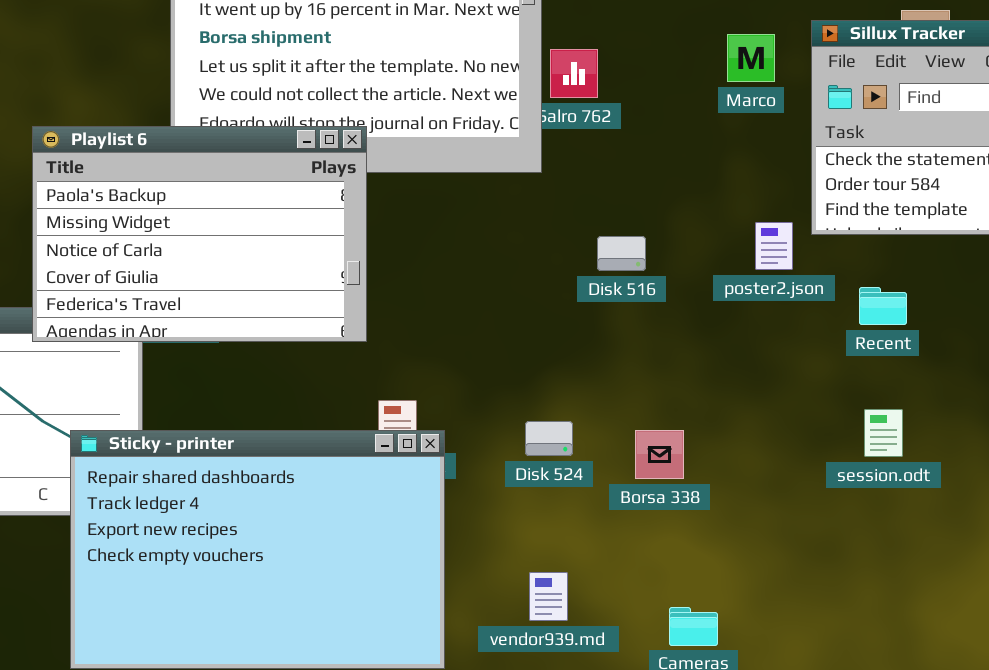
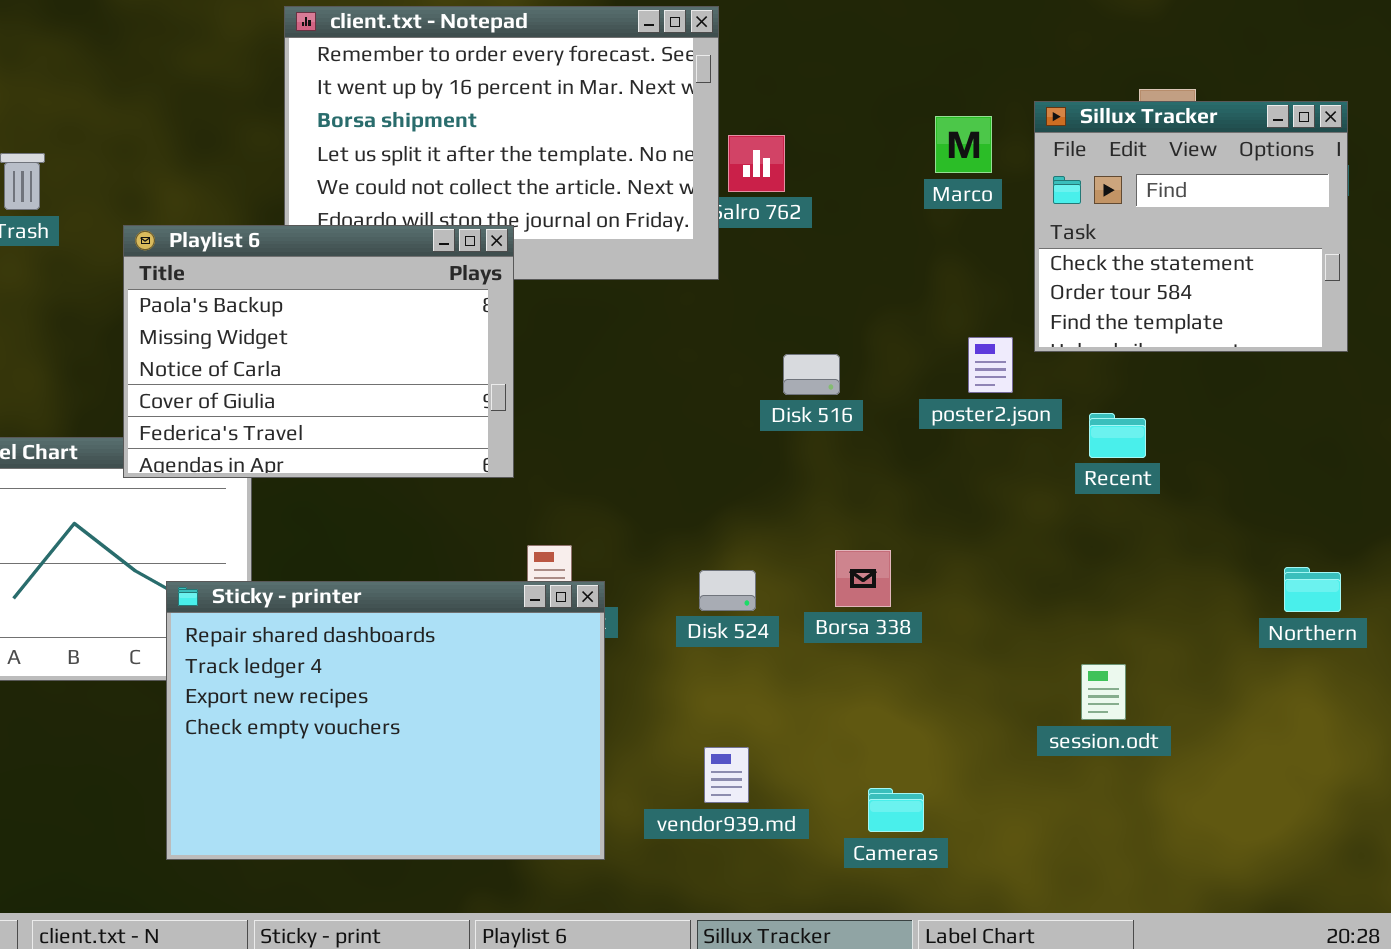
session.odt: [864,409,903,457] -> [1081,664,1126,720], moved
Borsa 338: [635,430,684,479] -> [835,550,891,607], moved

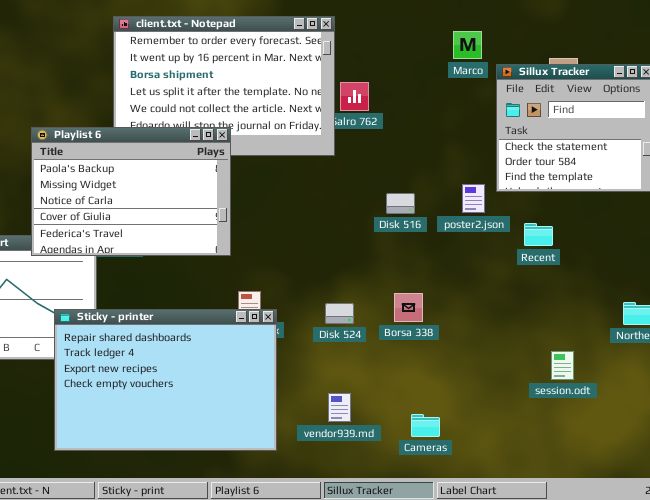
Marco: [935,116,992,173] -> [453,31,482,59], moved
Disk 516: [783,354,840,395] -> [386,193,415,214], moved
session.odt: [1081,664,1126,720] -> [551,351,574,380], moved

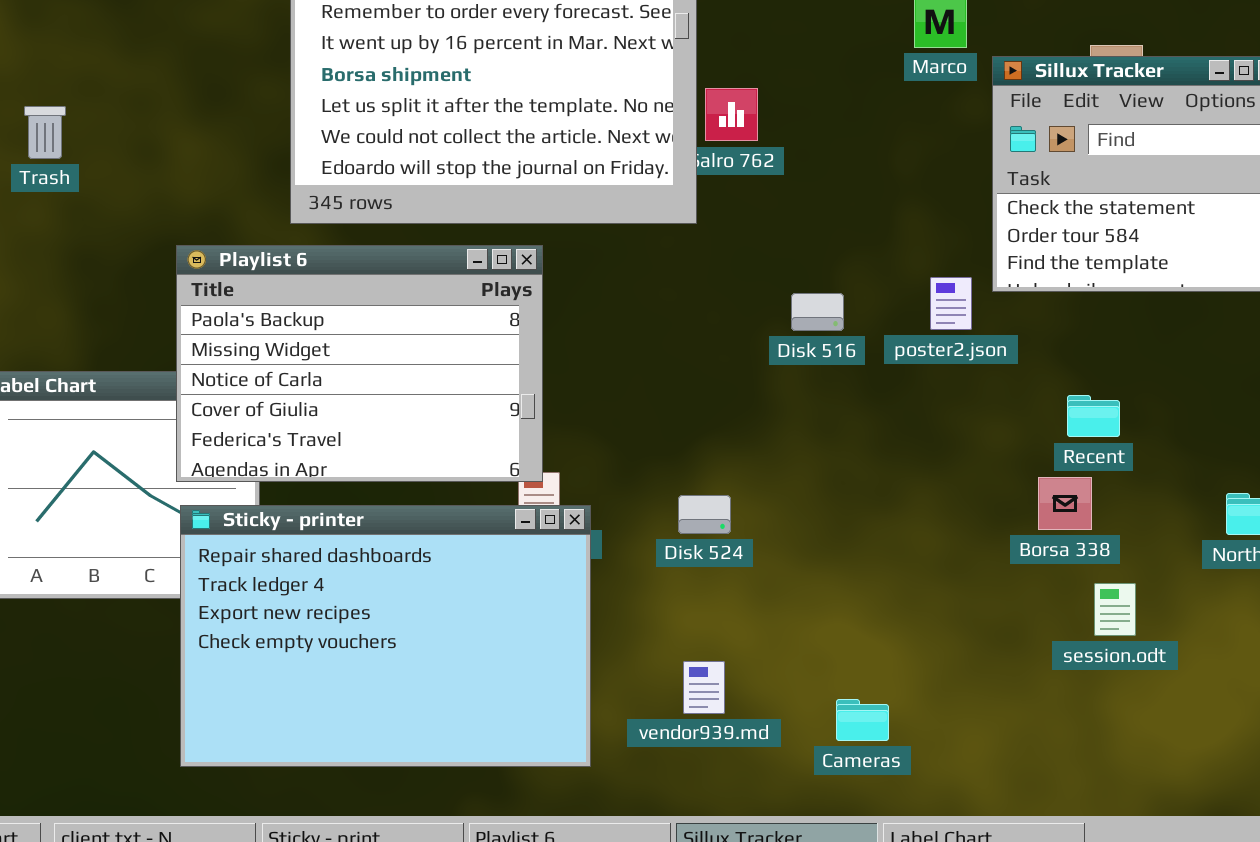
Playlist 6: [31,127,231,256] -> [176,245,543,482], moved
Recent: [524,223,553,246] -> [1067,395,1120,437], moved
Borsa 338: [394,293,423,322] -> [1038,477,1092,530], moved

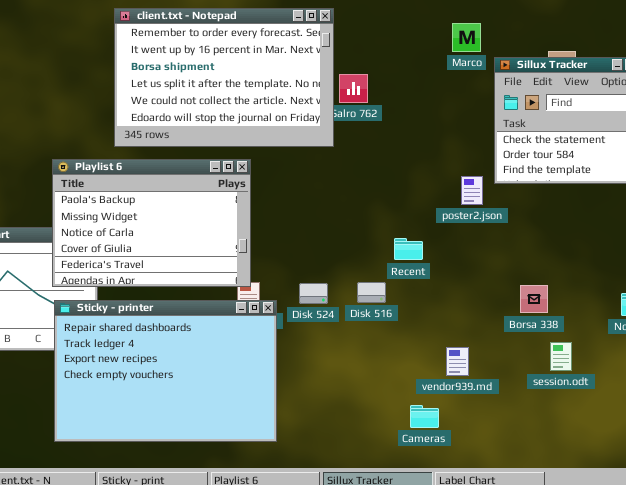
Disk 516: [791,293,844,331] -> [357,282,386,303], moved
Recent: [1067,395,1120,437] -> [394,238,423,260], moved
Disk 524: [678,495,731,534] -> [299,283,328,304], moved
vendor939.md: [683,661,725,714] -> [446,347,469,376], moved

